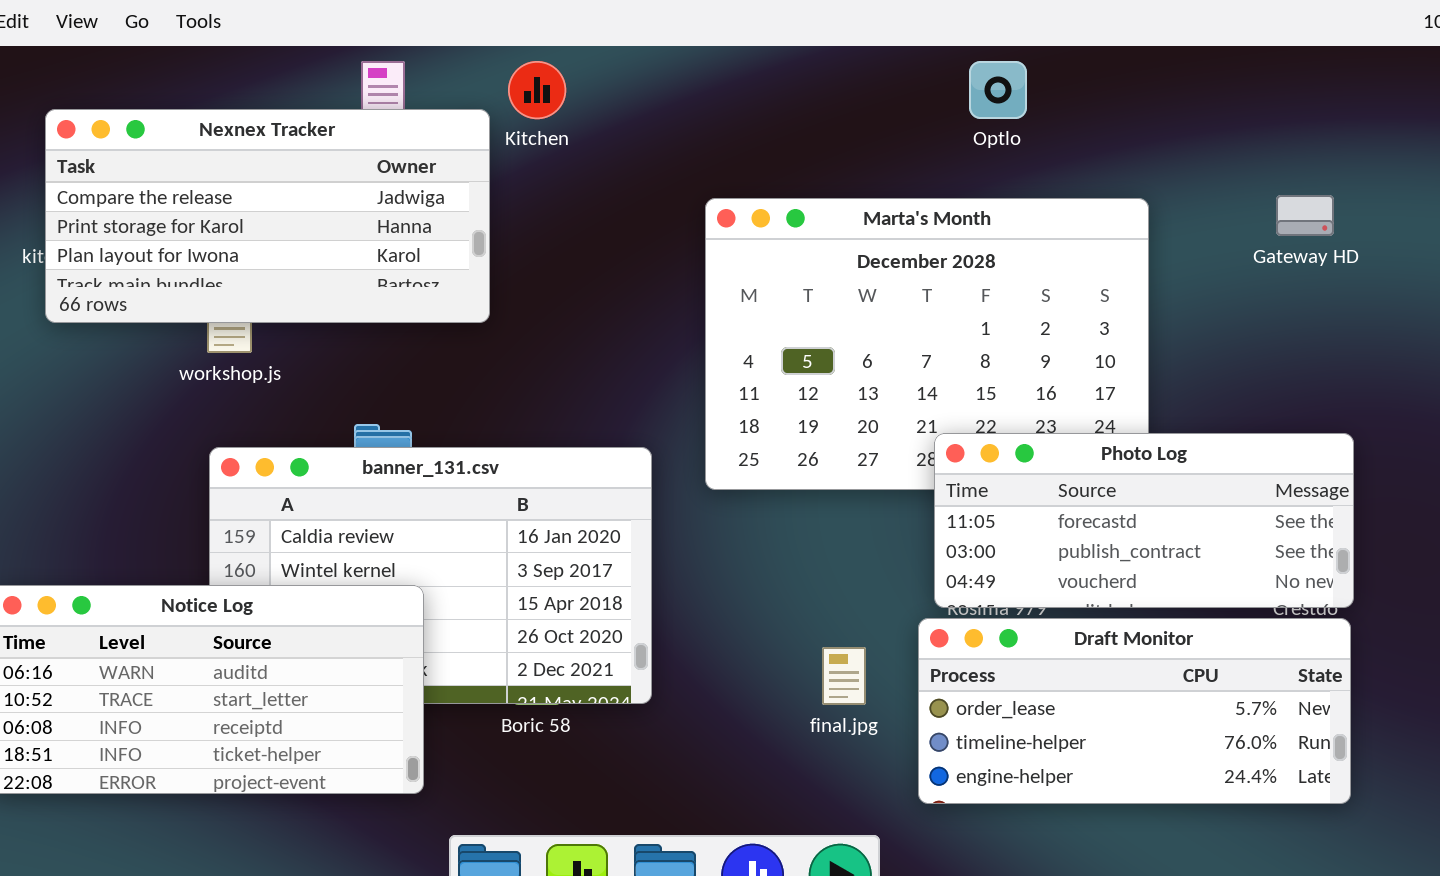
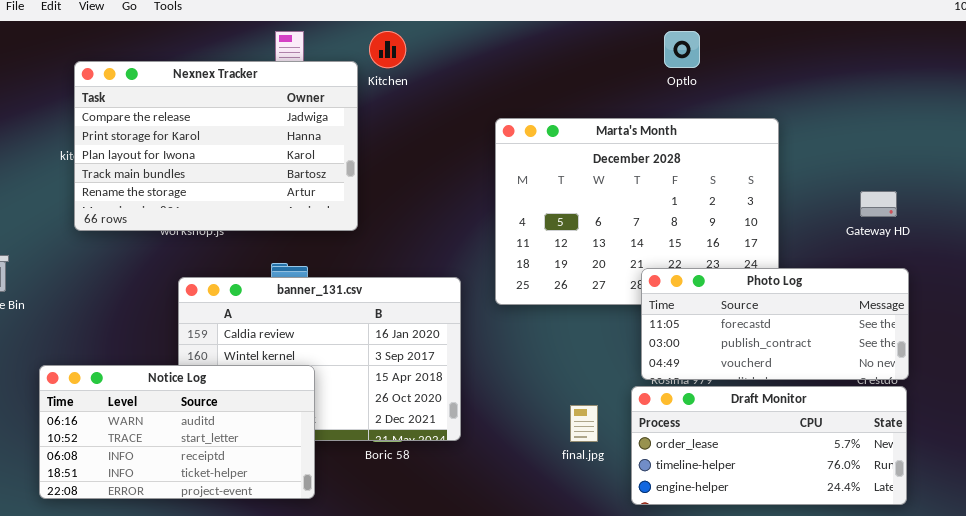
Nexnex Tracker: [45,109,490,323] -> [74,61,358,231], resized
Gateway HD: [1276,195,1334,236] -> [860,191,897,217], moved

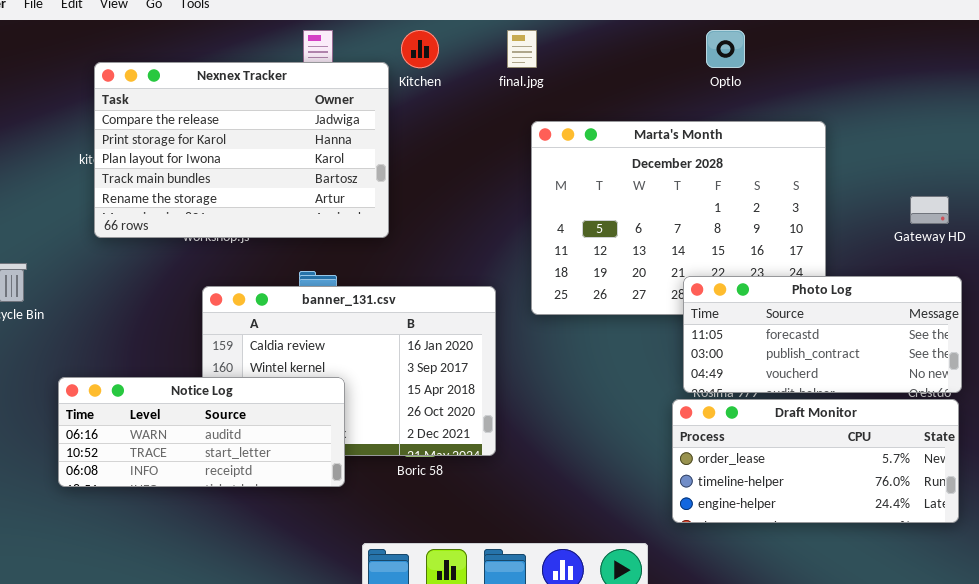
Notice Log: [39,365,315,499] -> [58,377,345,487], resized
final.jpg: [570,405,598,442] -> [507,30,537,68], moved

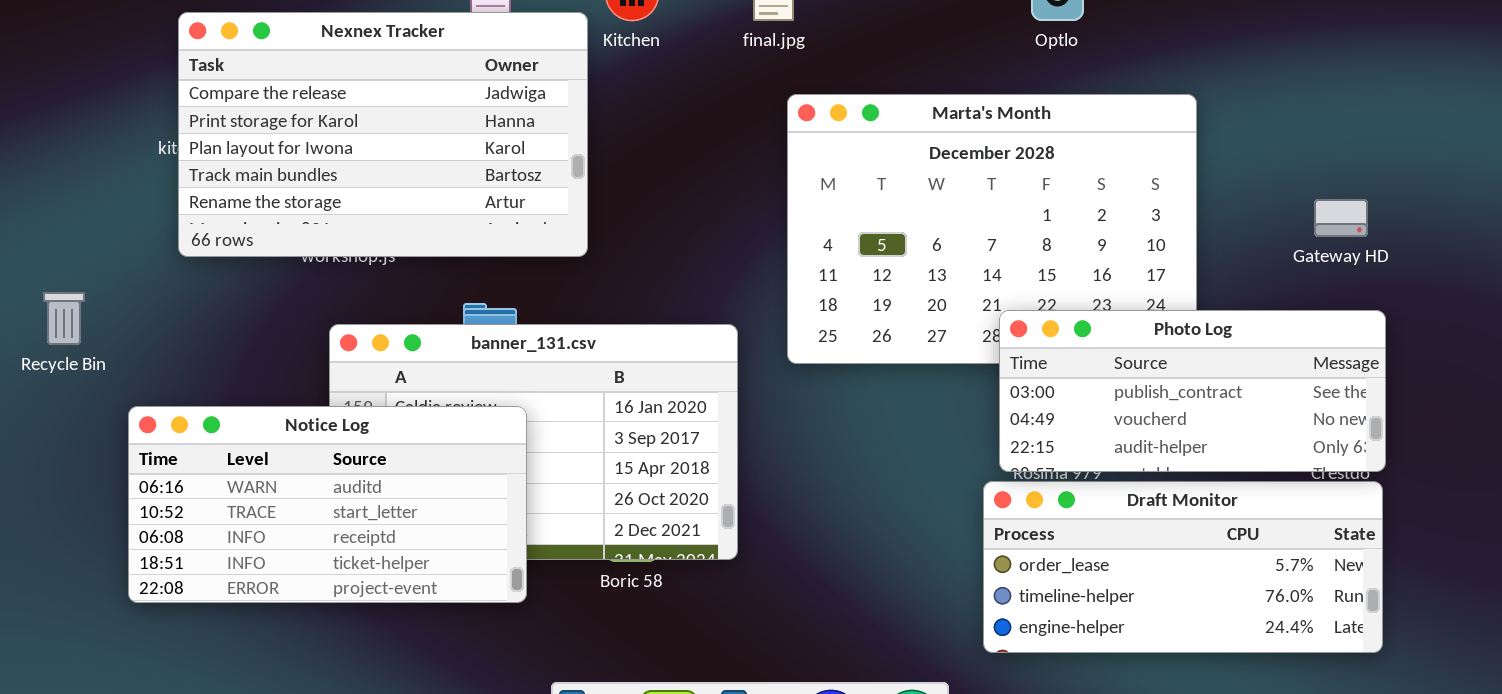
Photo Log: [683,276,962,393] -> [999,310,1386,472], scrolled down 1 row
Notice Log: [58,377,345,487] -> [128,406,527,603], resized

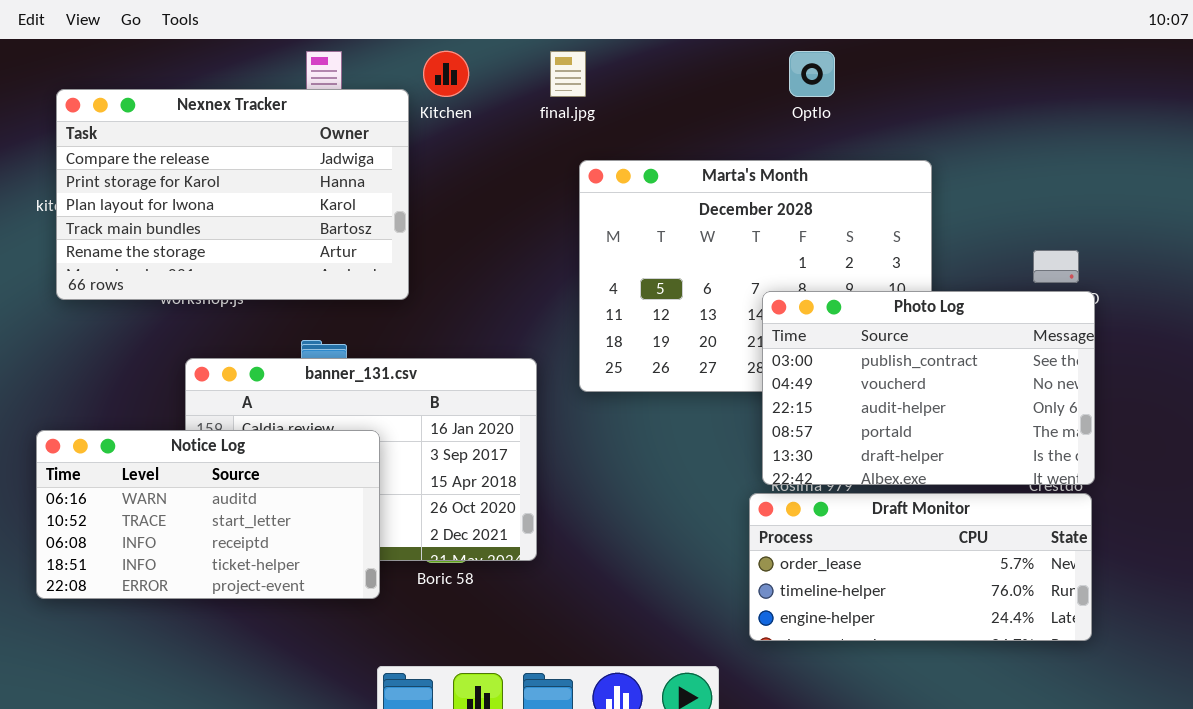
Photo Log: [999,310,1386,472] -> [762,291,1095,485], resized
Notice Log: [128,406,527,603] -> [36,430,380,599], moved

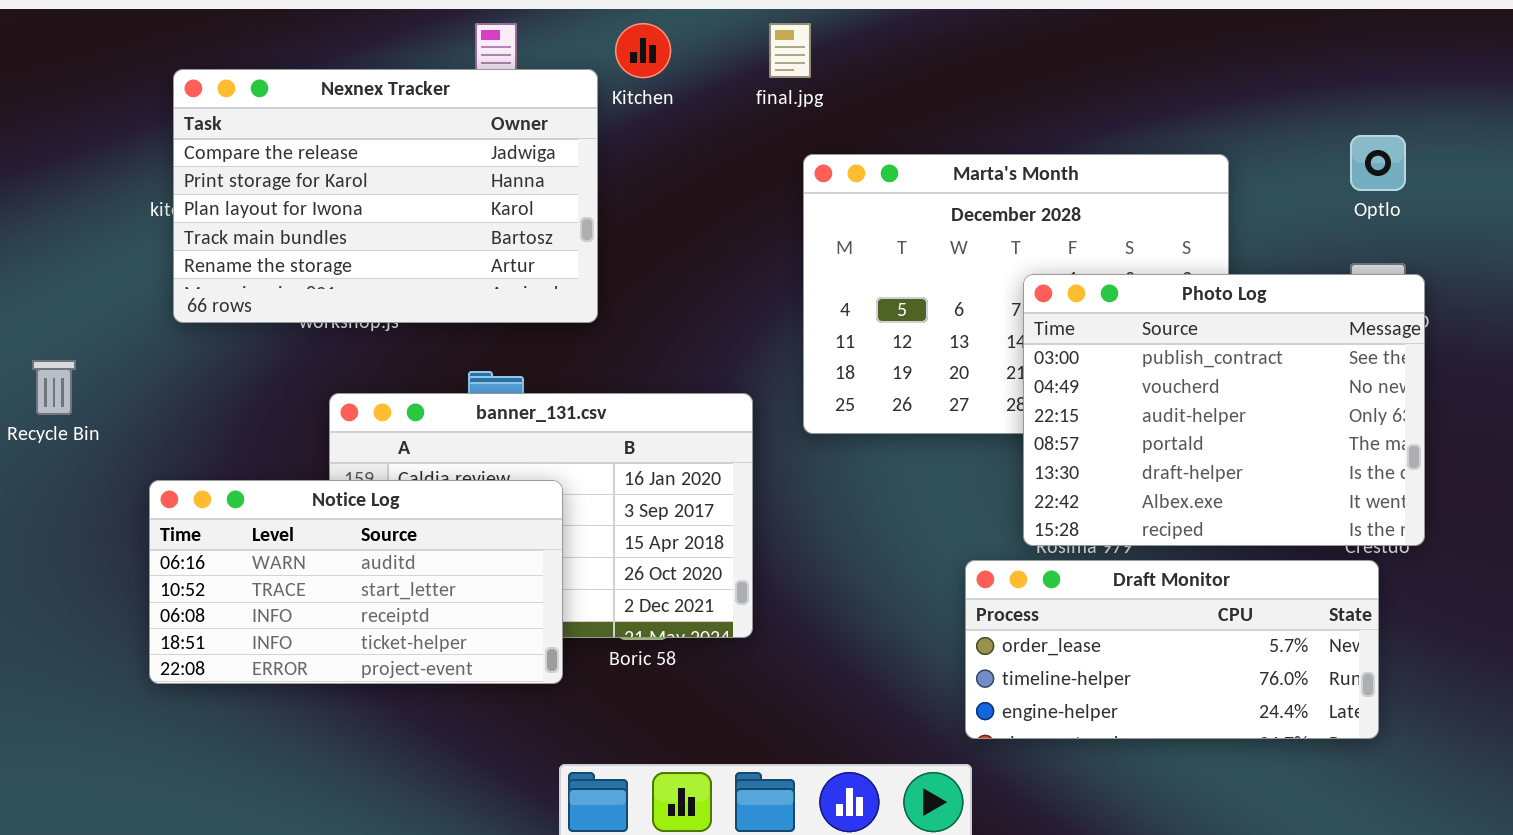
Optlo: [789,51,835,97] -> [1350,135,1406,191], moved
Photo Log: [762,291,1095,485] -> [1023,274,1425,546], resized
Draft Monitor: [749,493,1092,641] -> [965,560,1379,739], moved

